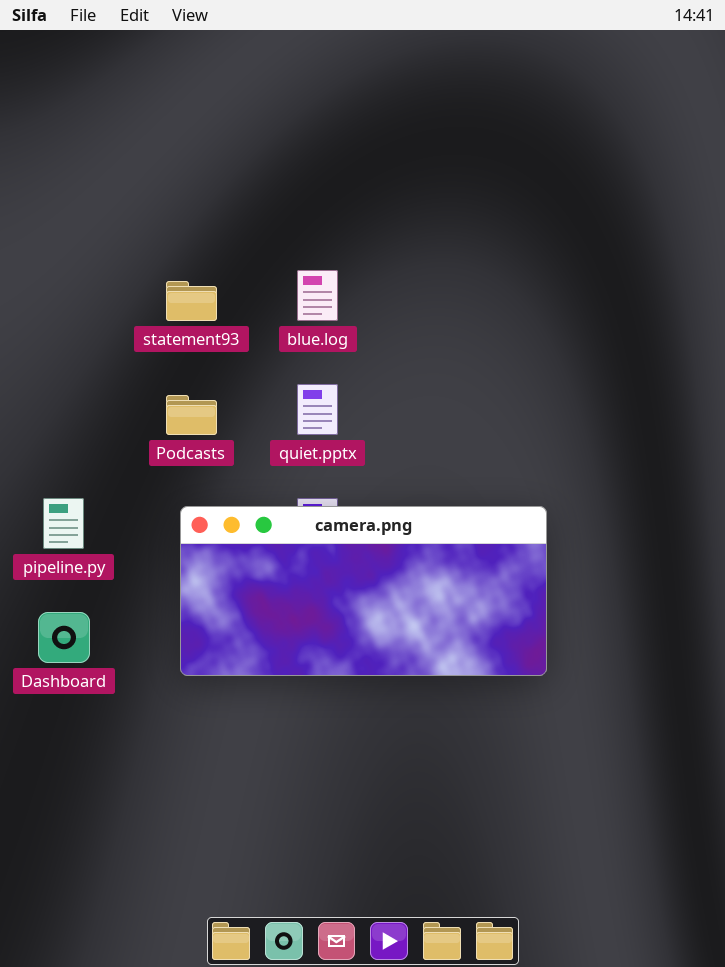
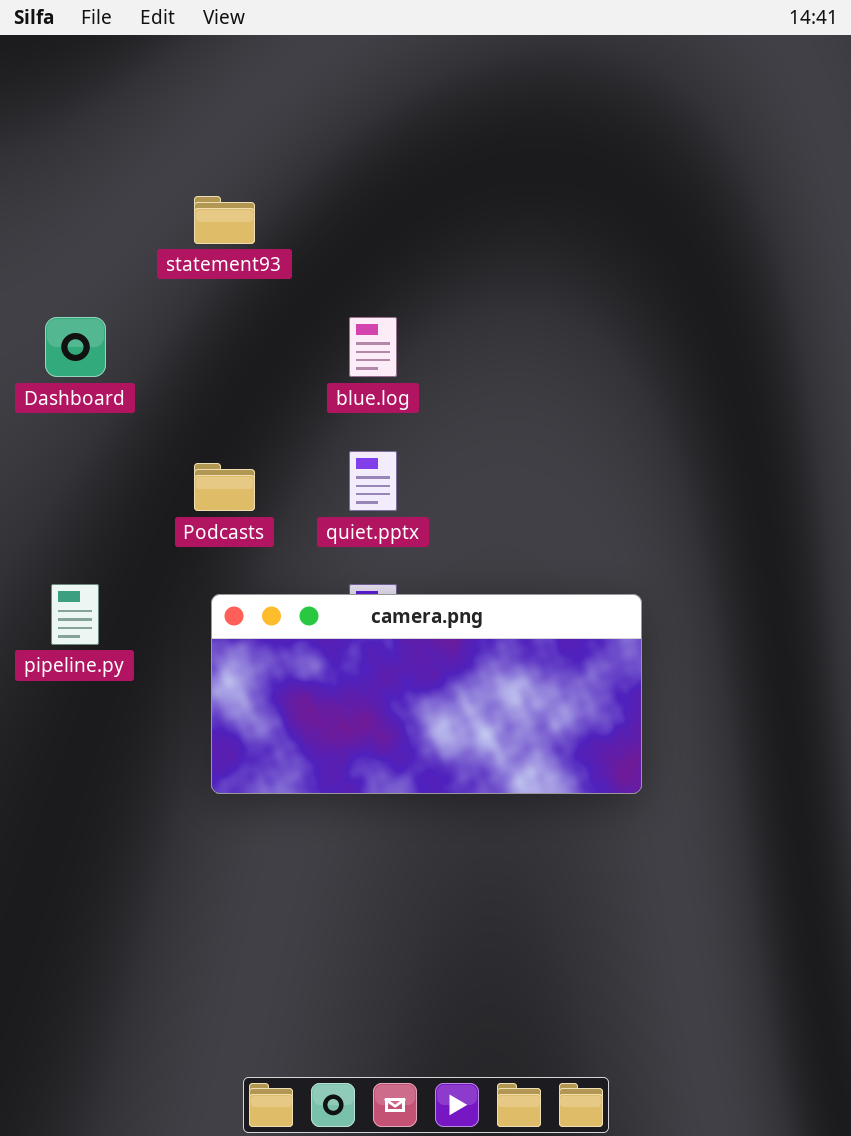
statement93: [166,281,217,321] -> [194,196,255,244], moved
Dashboard: [38,612,90,663] -> [45,317,106,377], moved

